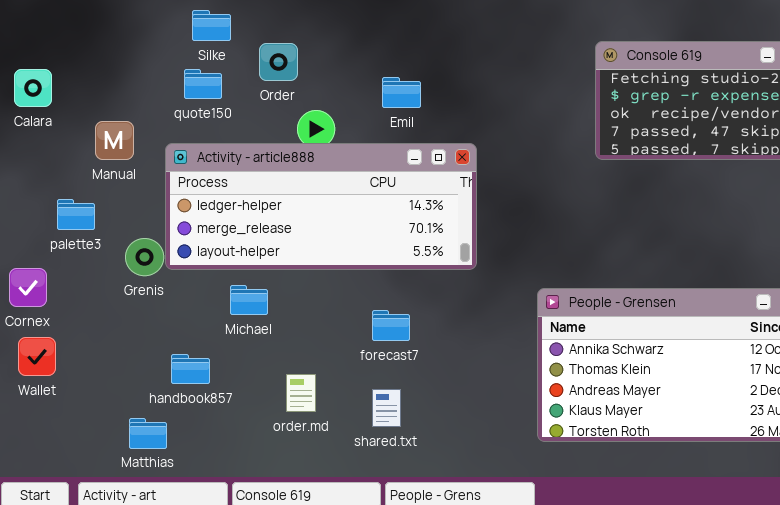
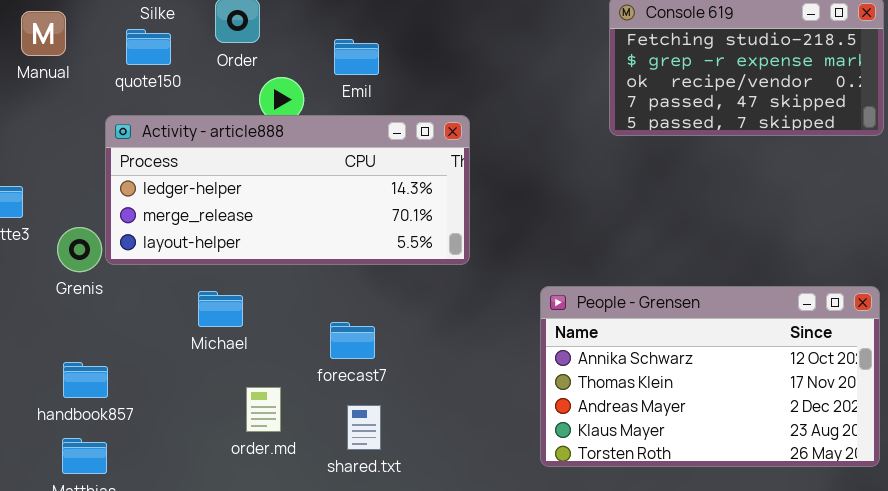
Emil: [382,77,421,108] -> [334,39,379,75], moved
Manual: [95,121,134,160] -> [21,11,66,56], moved
Michael: [230,285,268,315] -> [198,291,243,327], moved
forecast7: [372,310,410,341] -> [330,322,375,359], moved
handbook857: [171,354,210,384] -> [63,362,108,398], moved

